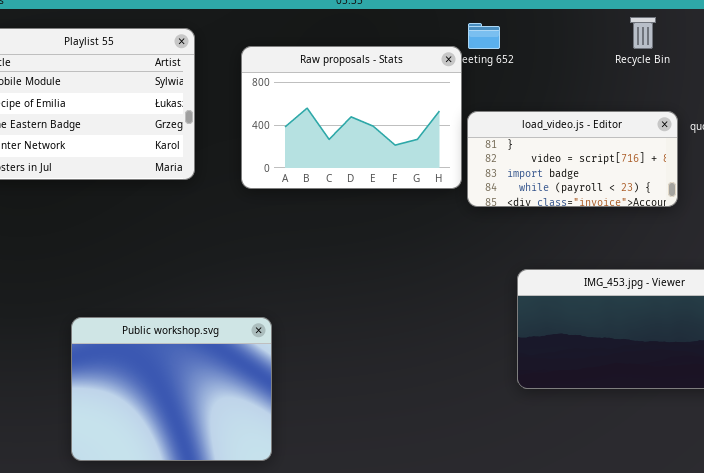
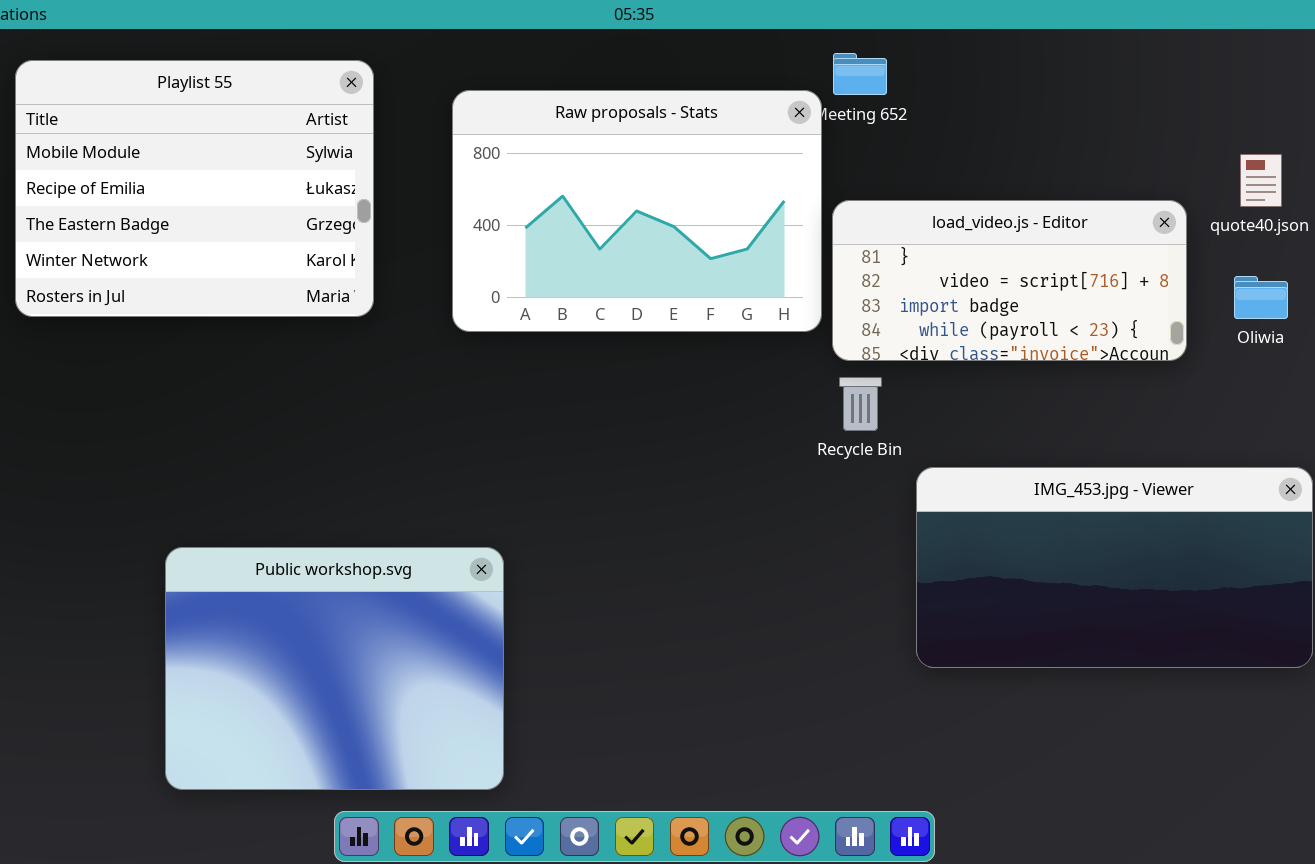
Recycle Bin: [630,17,656,49] -> [839,377,882,431], moved

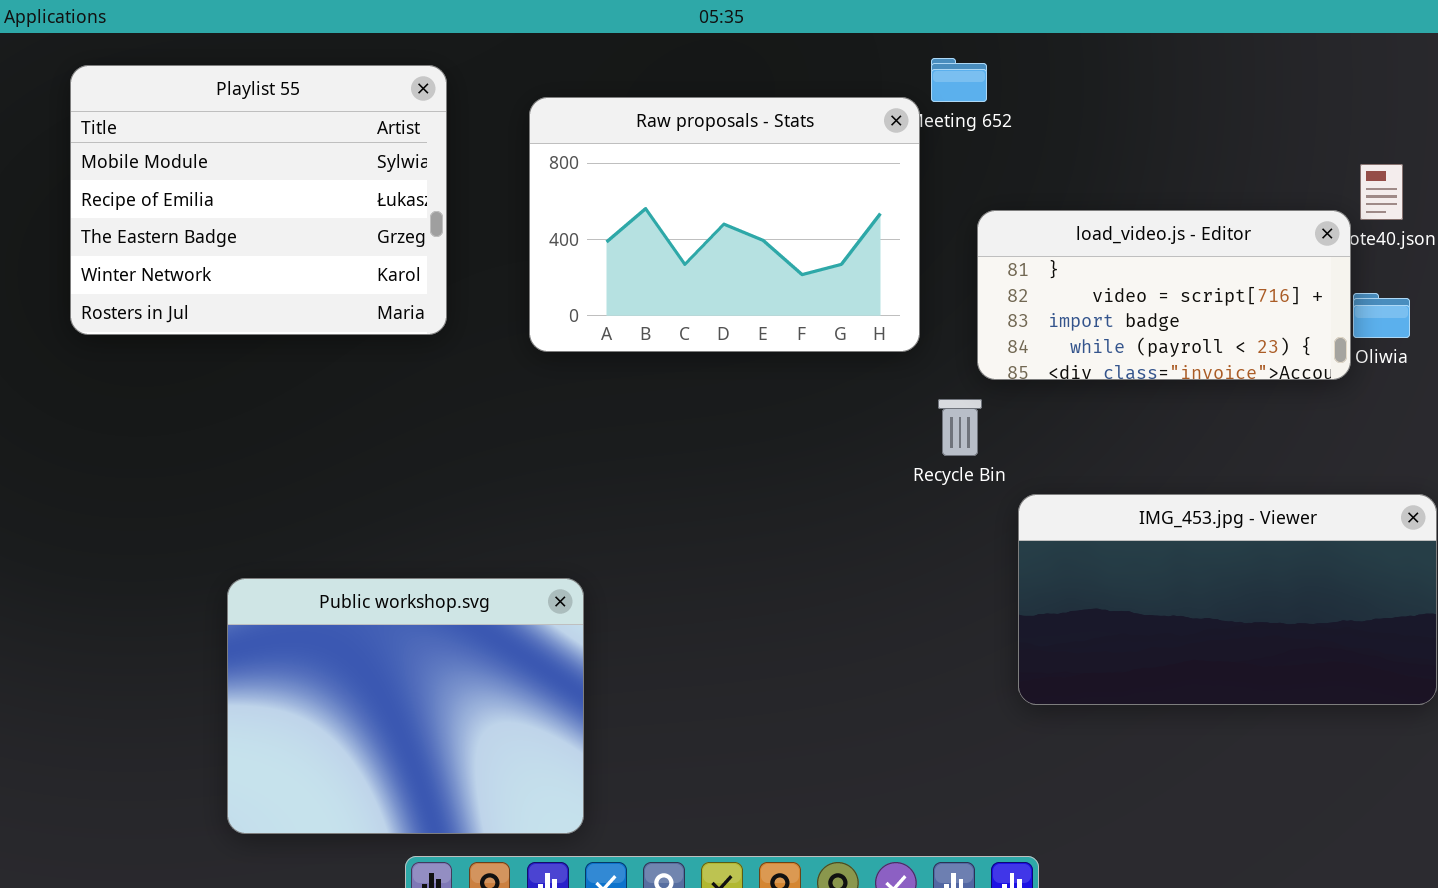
load_video.js - Editor: [832,200,1187,361] -> [977,210,1351,380], moved

